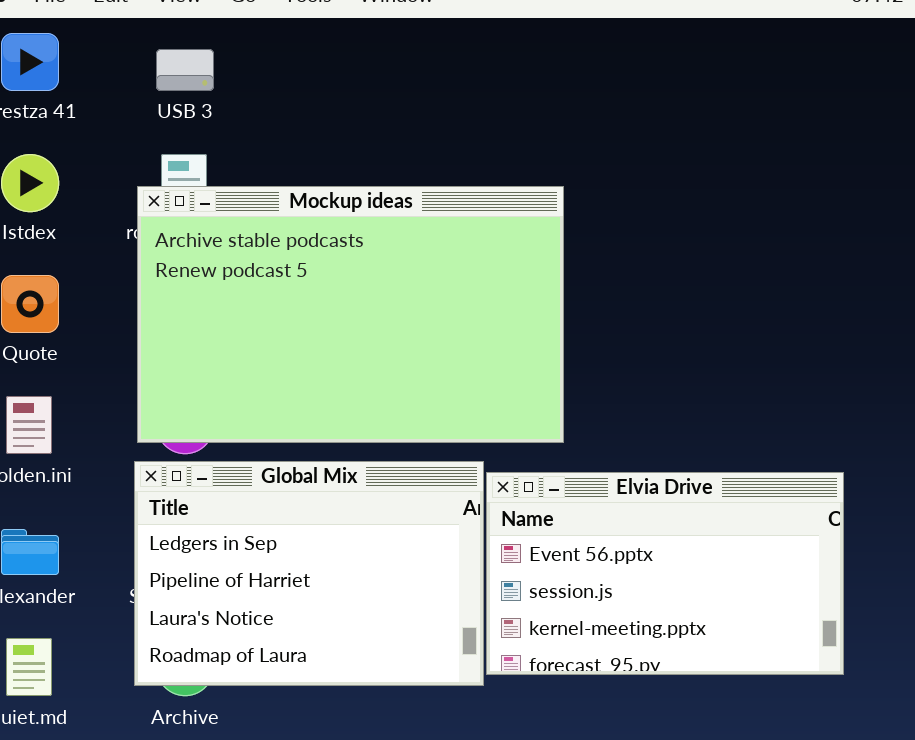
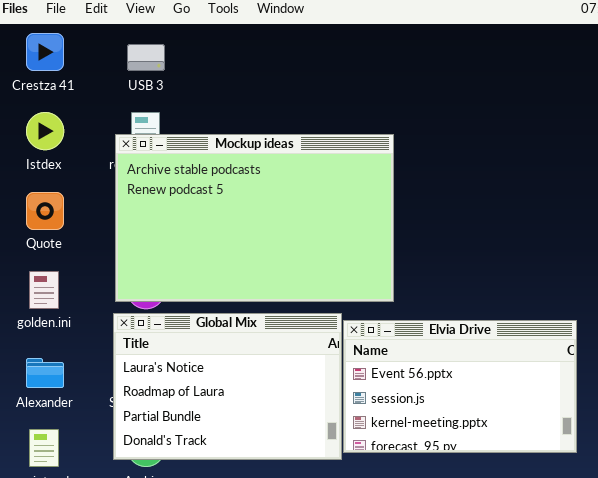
Global Mix: [134,461,484,686] -> [113,313,342,460], scrolled down 2 rows

